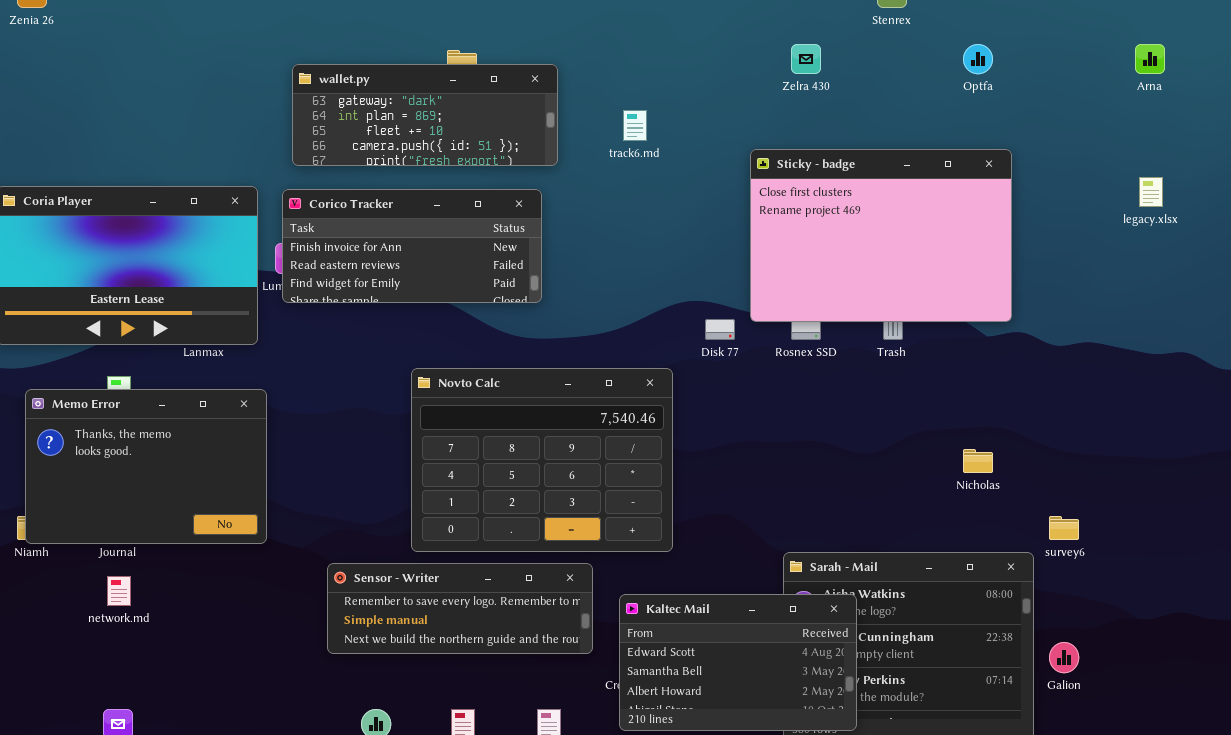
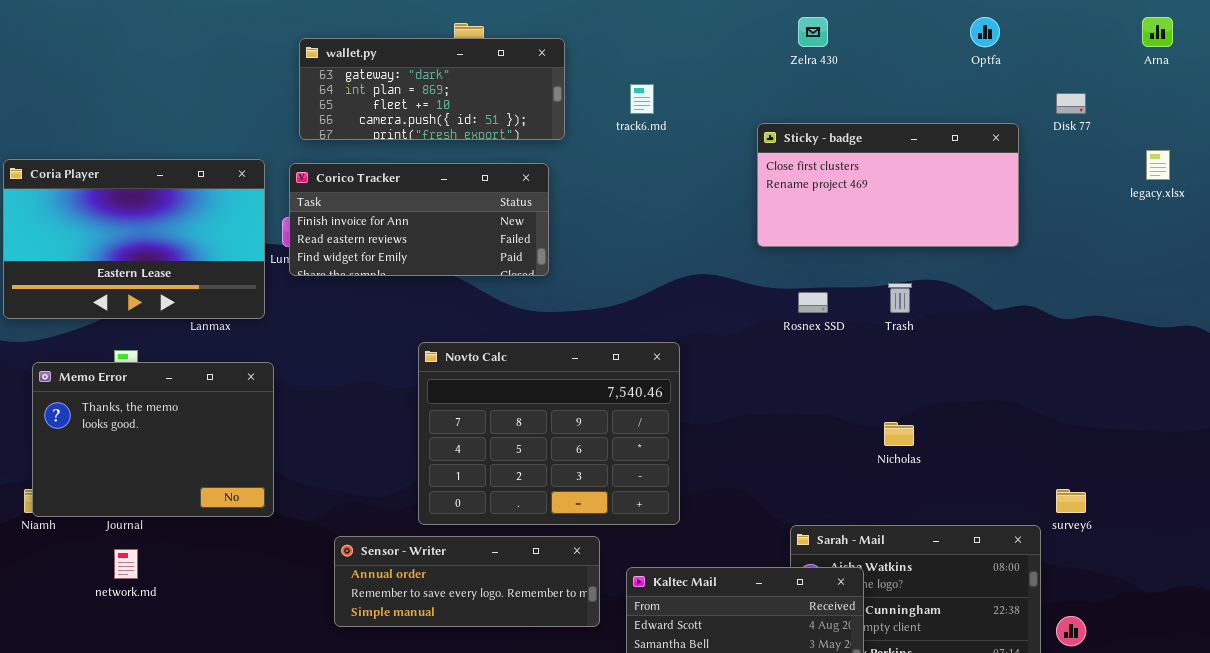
Sticky - badge: [750,149,1012,322] -> [757,123,1019,247], resized
Disk 77: [705,319,735,340] -> [1056,93,1086,114], moved
Nicholas: [963,449,993,473] -> [884,422,914,446], moved
Sensor - Writer: [327,563,593,654] -> [334,536,600,627], scrolled up 1 row

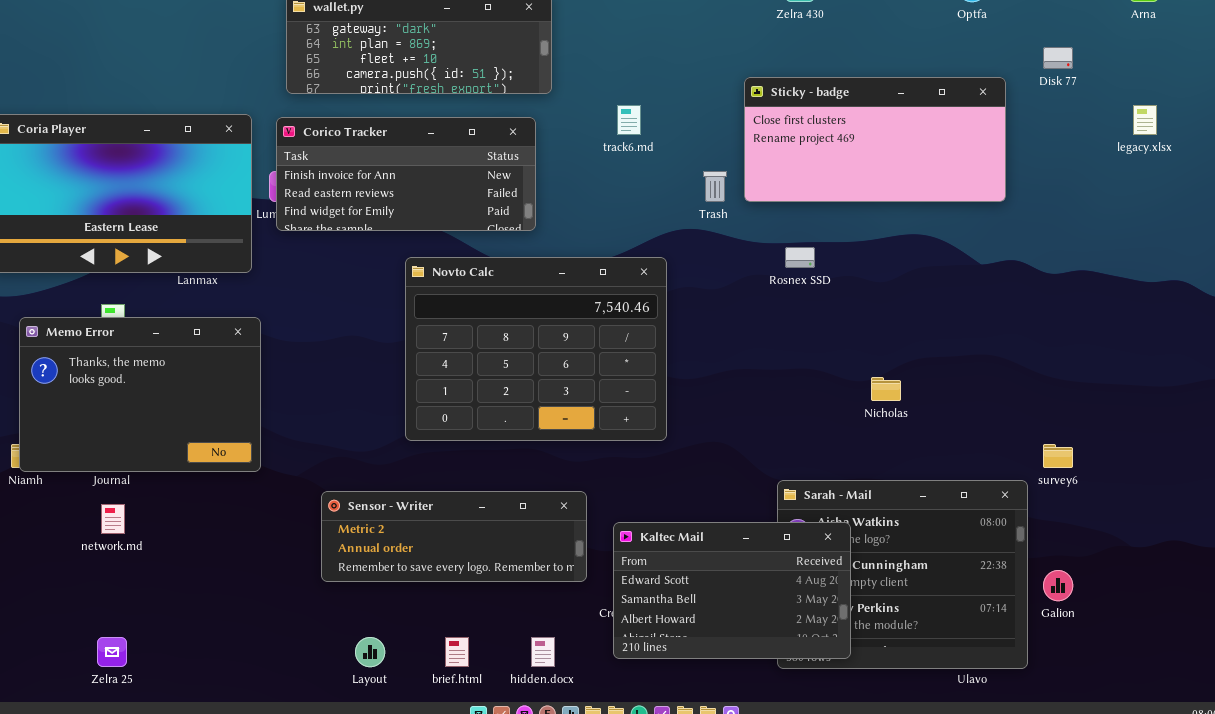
track6.md: [630,84,654,114] -> [617,105,641,135], moved
Trash: [888,283,912,313] -> [703,171,727,202], moved
Novto Calc: [418,342,680,525] -> [405,257,667,441], moved
Sensor - Writer: [334,536,600,627] -> [321,491,587,582], scrolled up 1 row

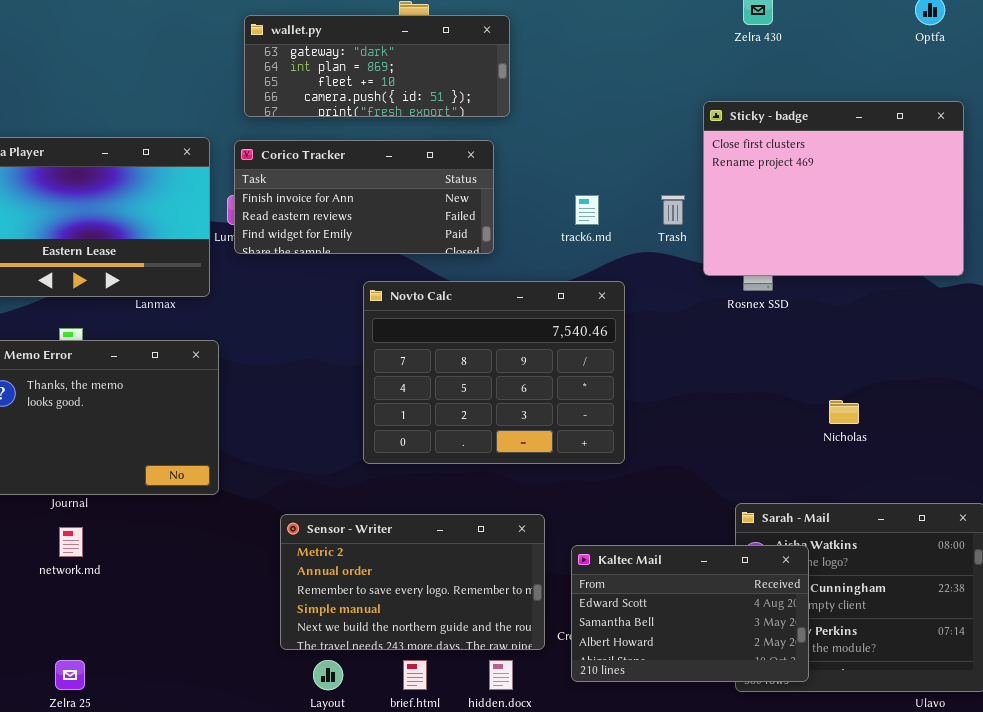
Sticky - badge: [744,77,1006,202] -> [703,101,964,276], resized
track6.md: [617,105,641,135] -> [575,195,599,225], moved
Sensor - Writer: [321,491,587,582] -> [280,514,545,650], resized

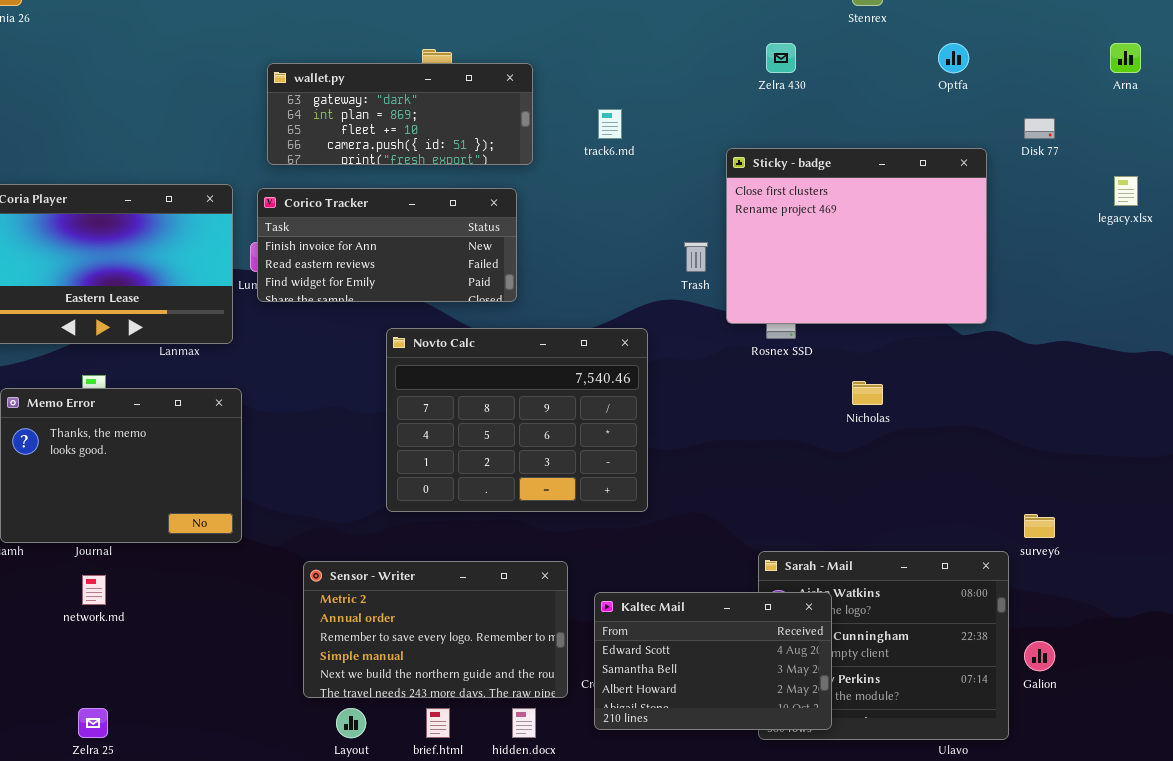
track6.md: [575,195,599,225] -> [598,109,622,139], moved
Nicholas: [829,400,859,424] -> [852,381,883,405], moved

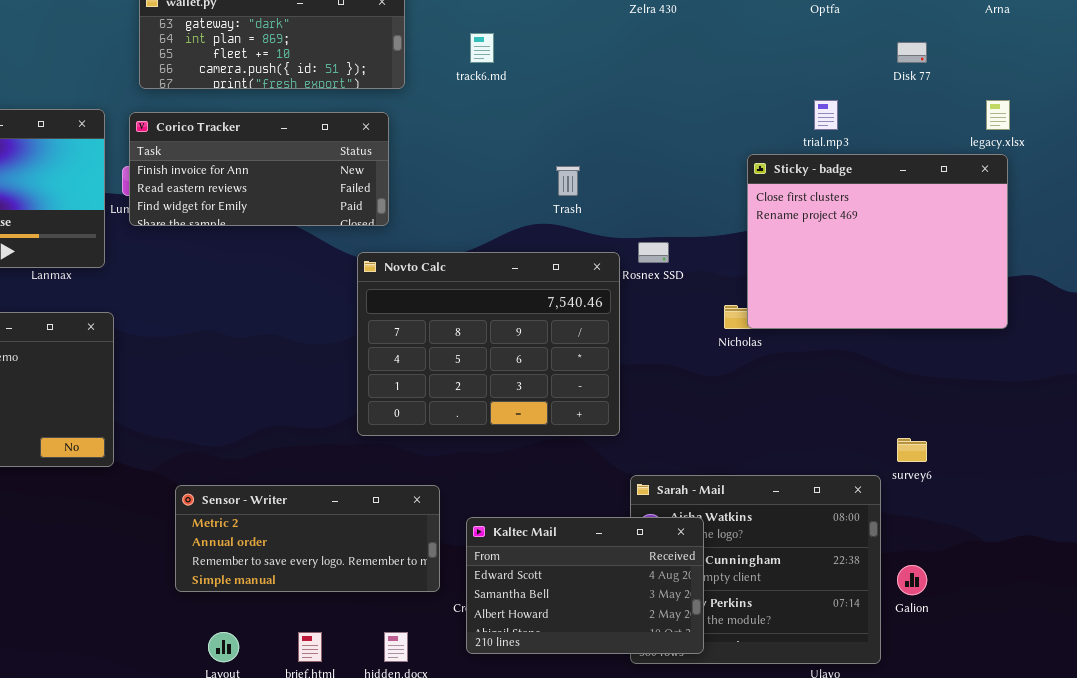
Sticky - badge: [726,148,987,324] -> [747,154,1008,329], moved
Novto Calc: [386,328,648,512] -> [357,252,620,436], moved
Sensor - Writer: [303,561,568,698] -> [175,485,440,592], resized

